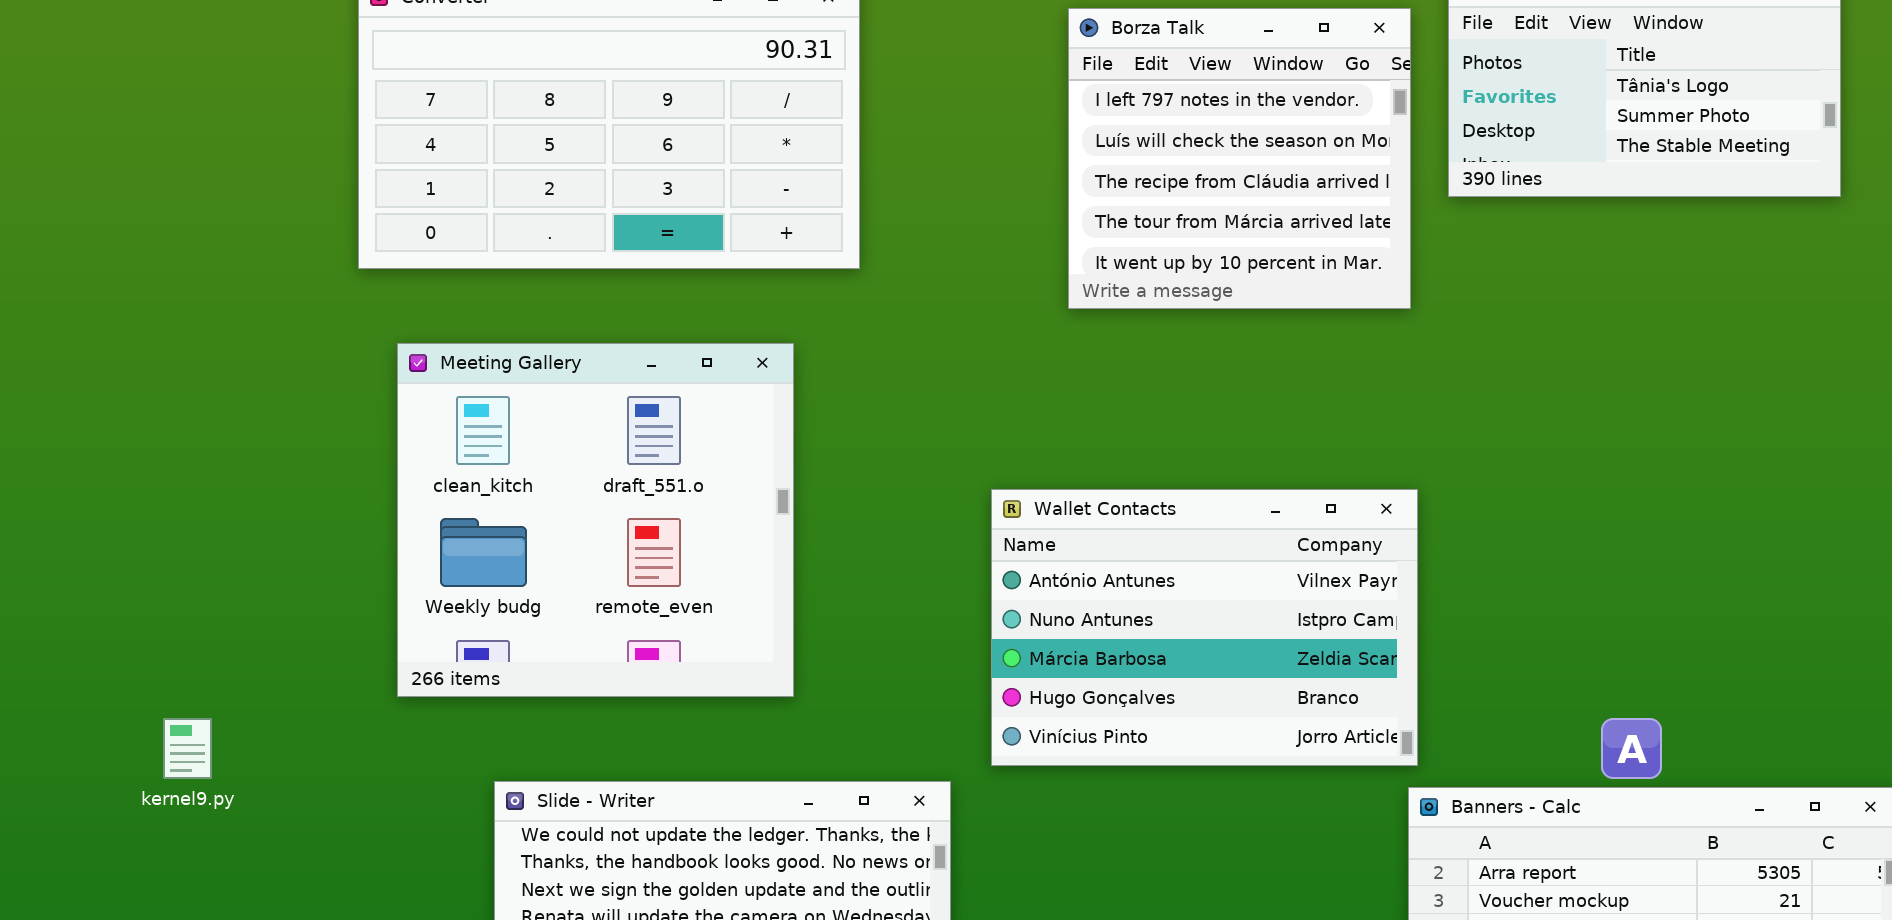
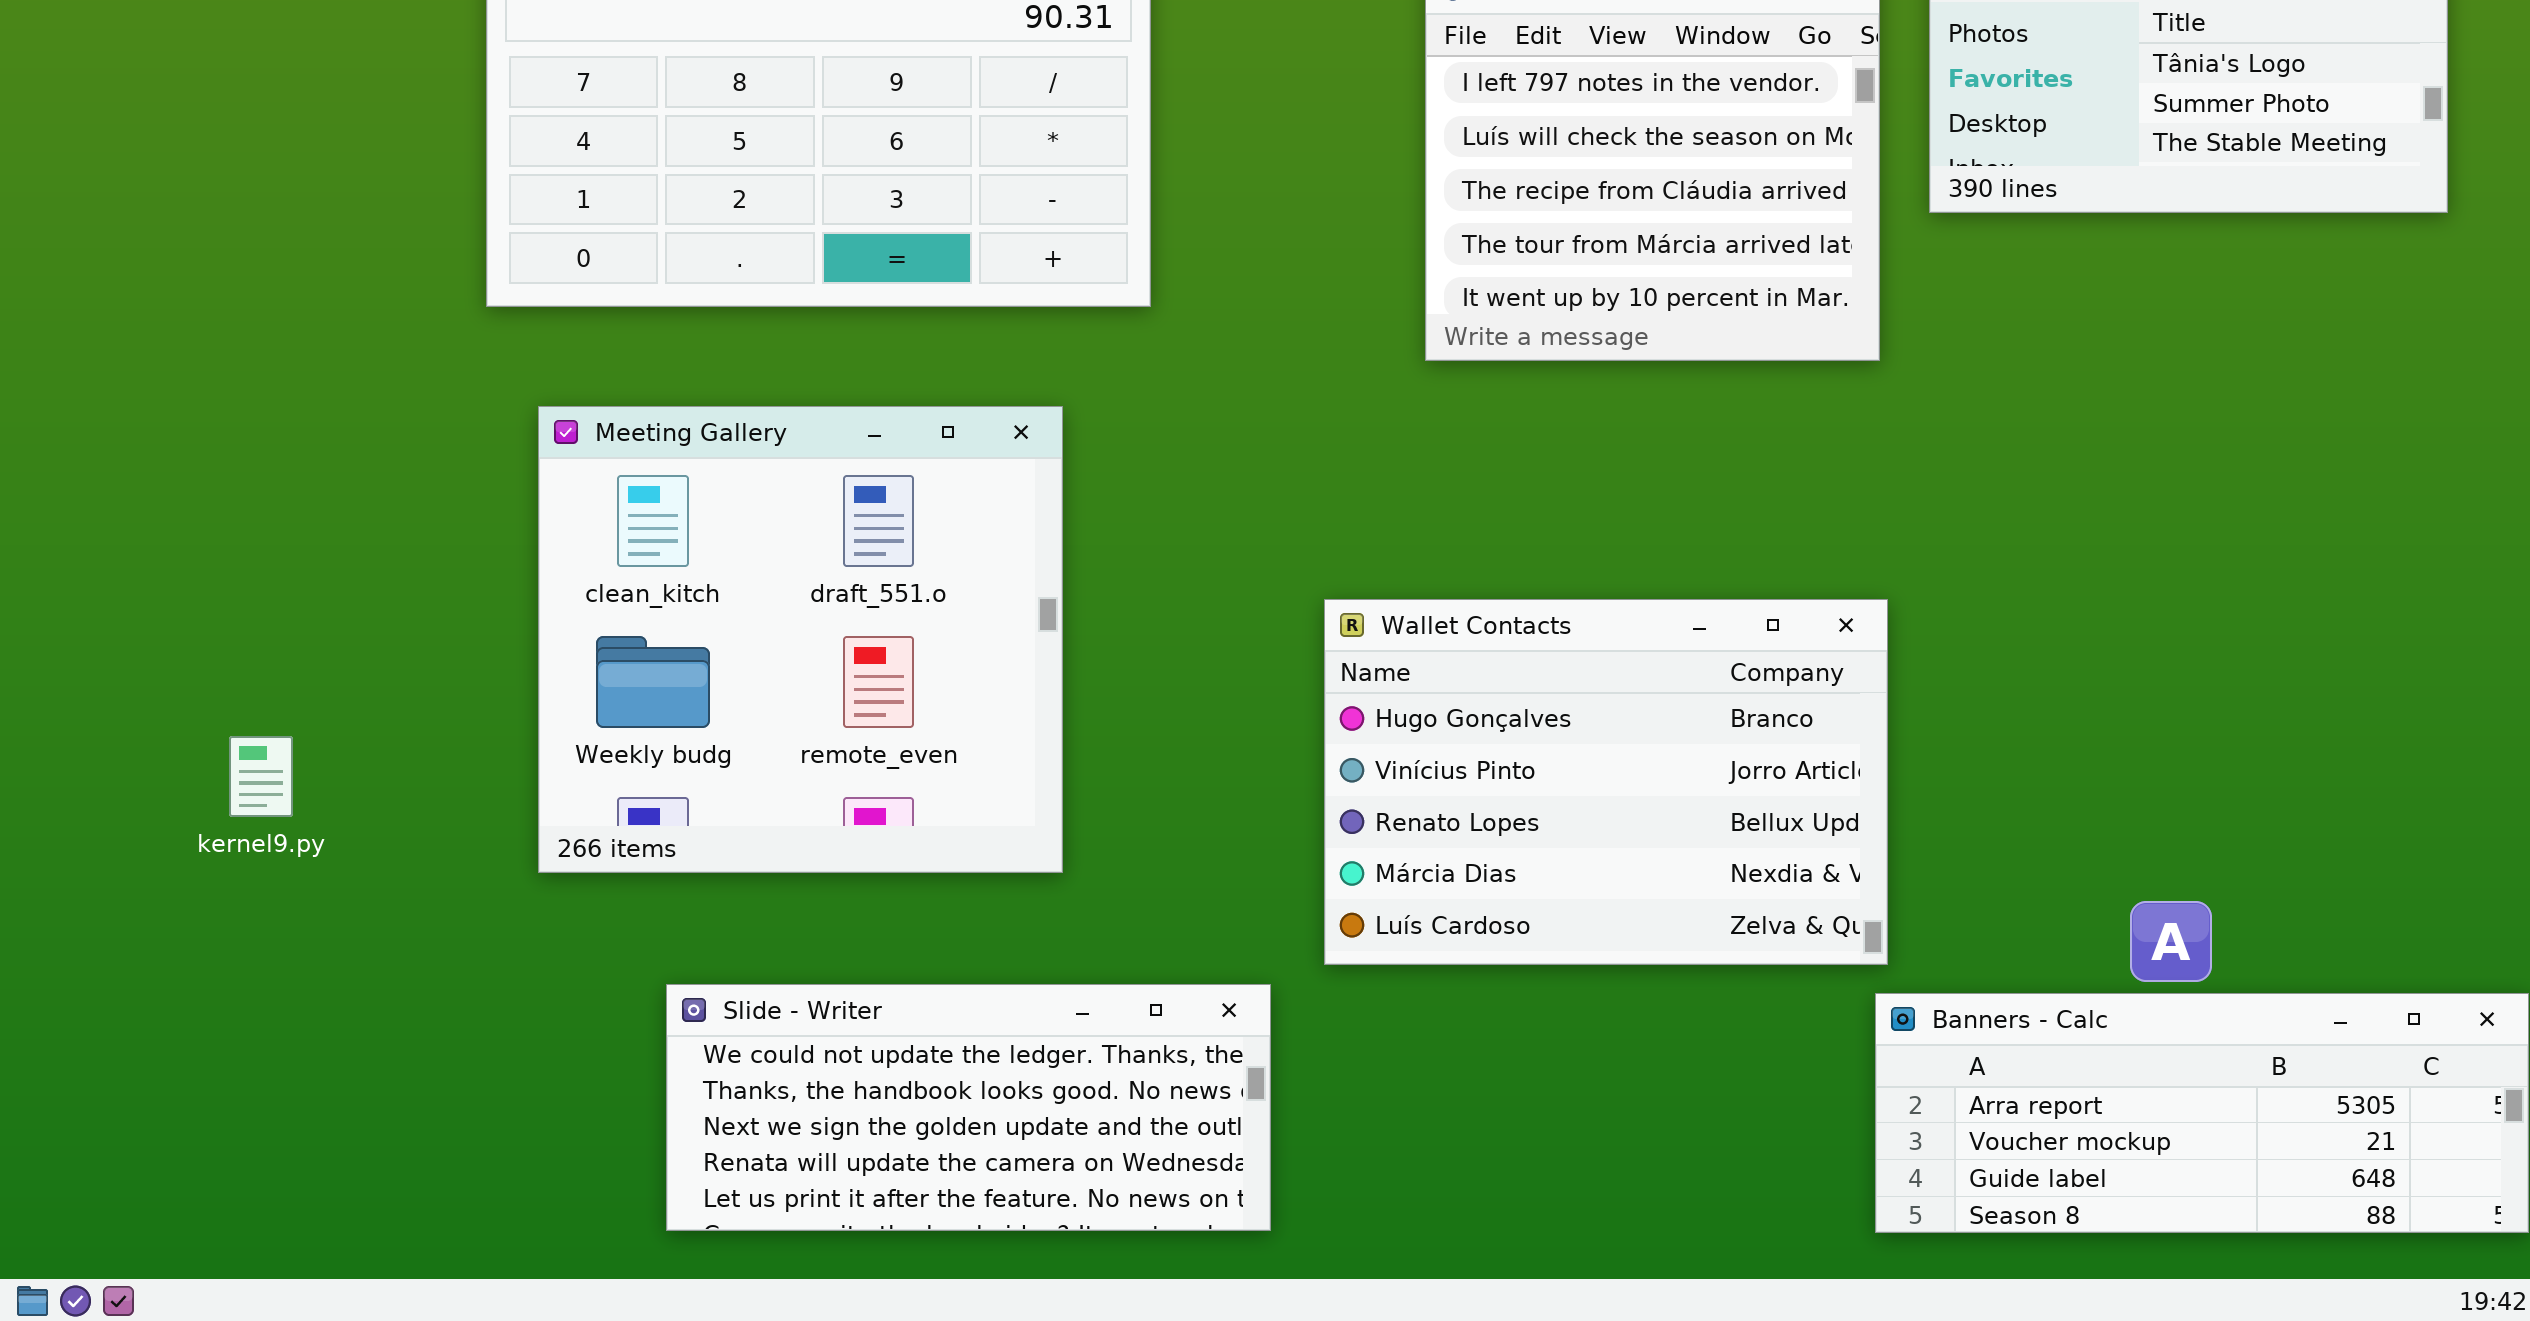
Wallet Contacts: [991,489,1418,766] -> [1324,599,1888,965], scrolled down 3 rows
kernel9.py: [163,718,212,779] -> [229,736,293,817], moved

